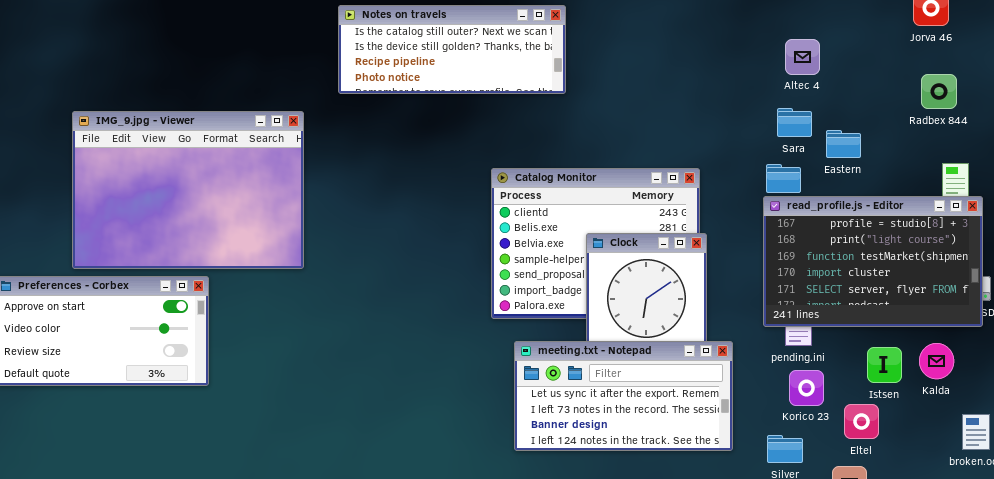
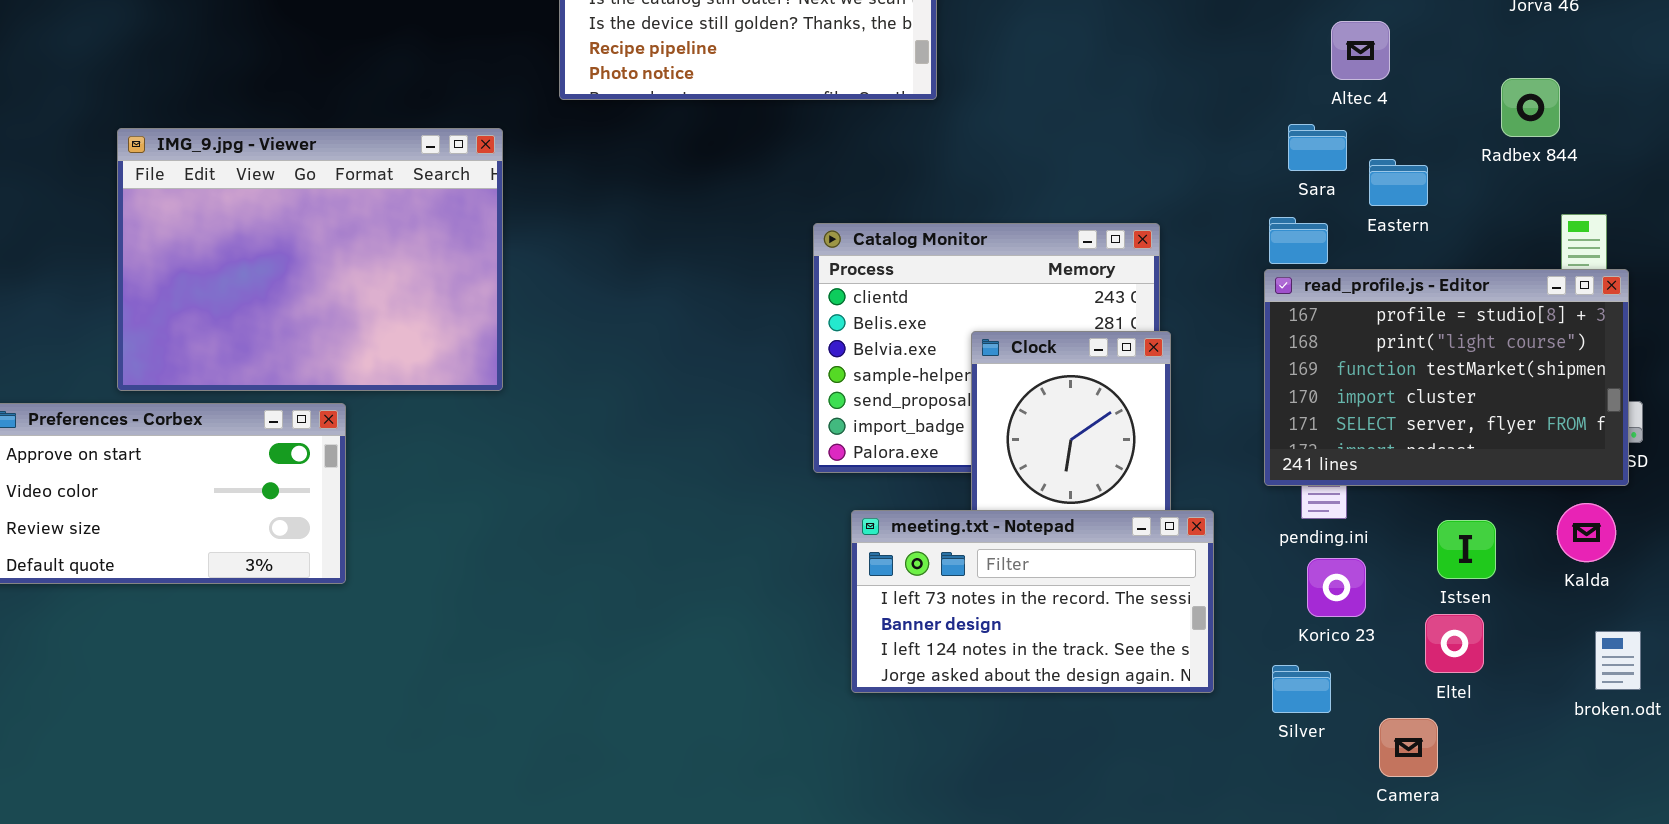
Altec 4: [785,39,820,75] -> [1331,21,1390,80], moved
Radbex 844: [921,74,957,109] -> [1501,78,1560,137], moved
meeting.txt - Notepad: [514,341,733,451] -> [851,510,1214,693], scrolled down 1 row
Kalda: [919,343,954,379] -> [1557,503,1616,562], moved
Eltel: [844,404,879,439] -> [1425,614,1484,673], moved

